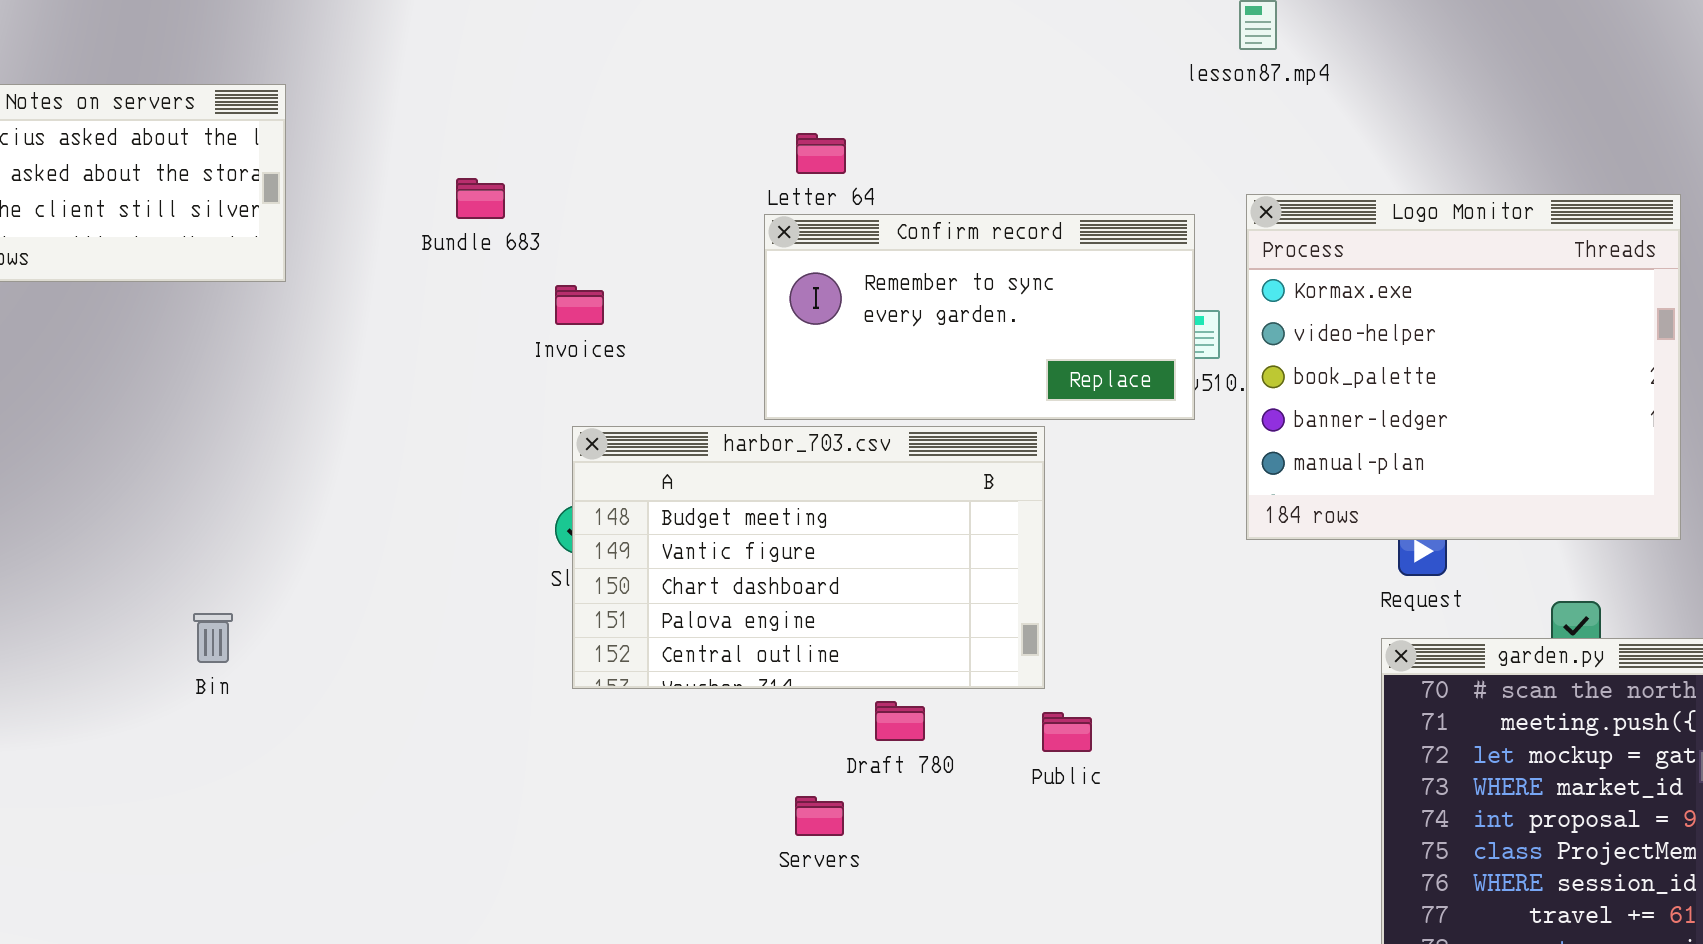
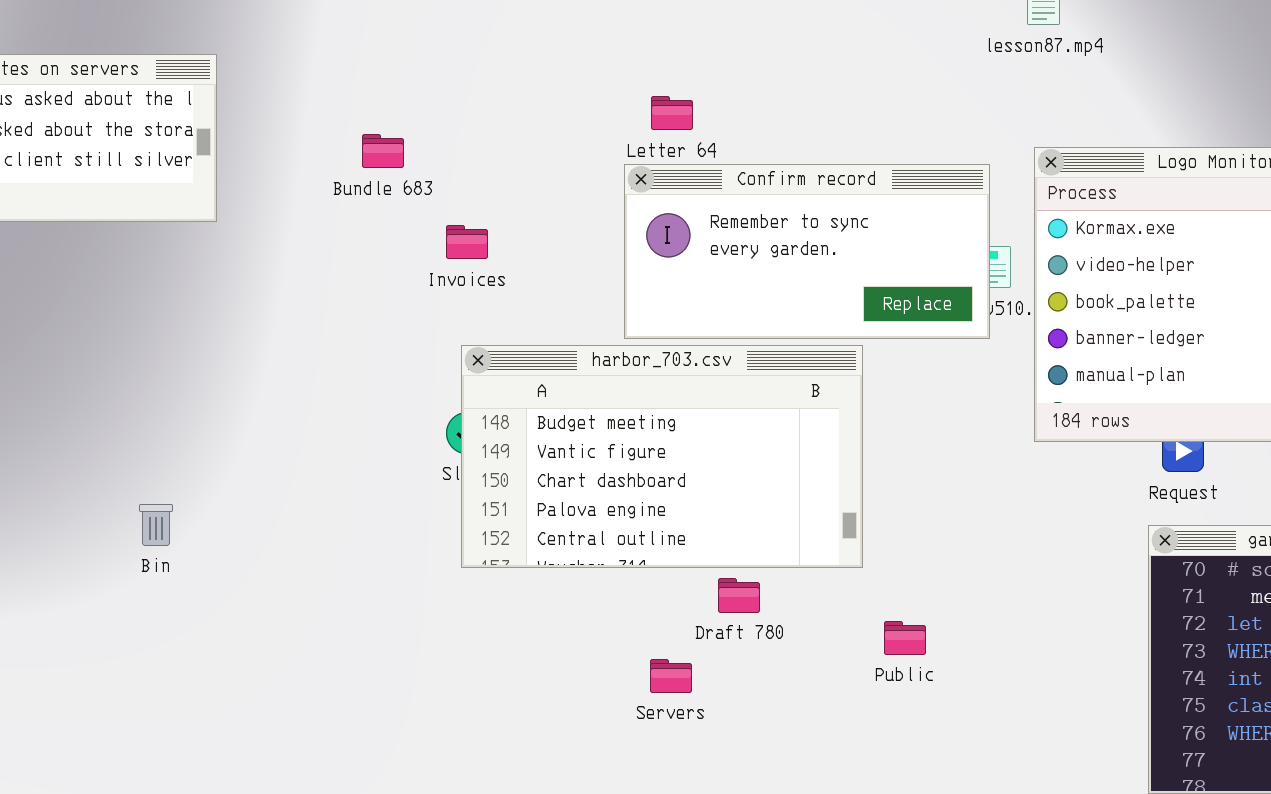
Public: [1042,712,1092,752] -> [884,621,926,655], moved

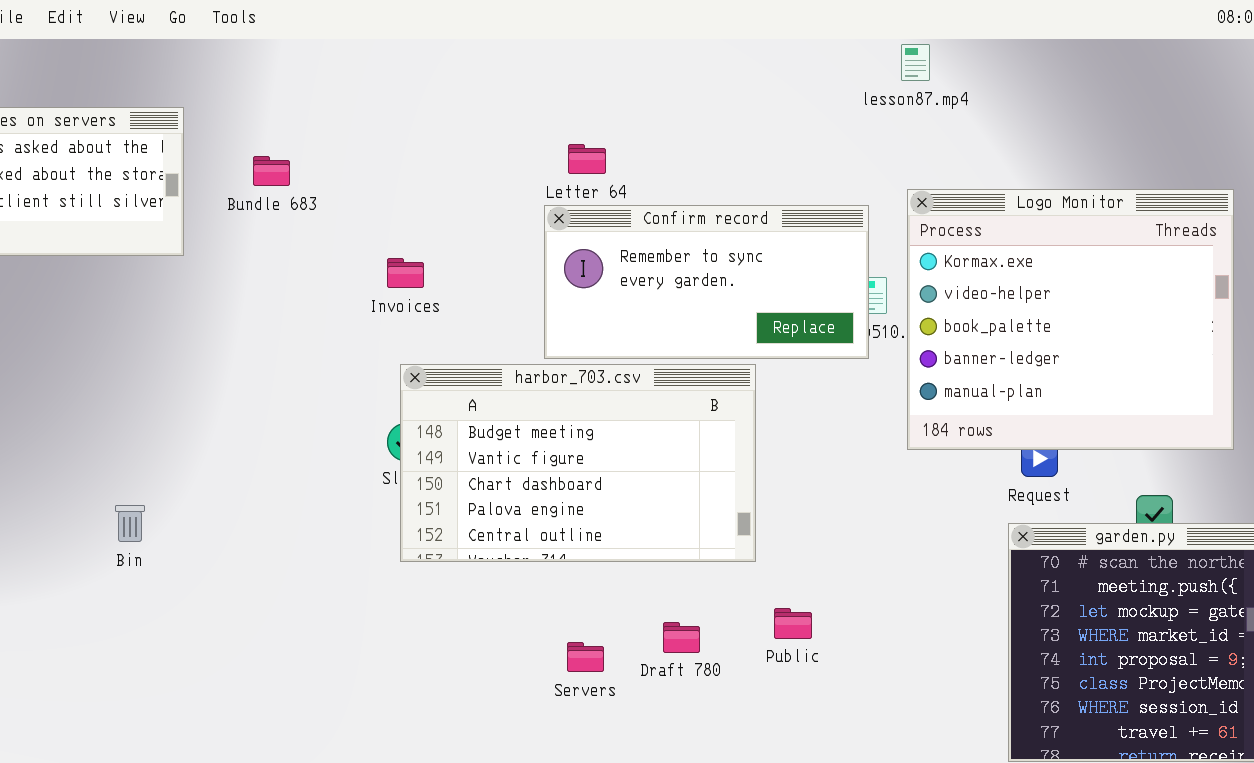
Bundle 683: [362,134,404,168] -> [253,156,290,186], moved
Draft 780: [718,578,760,613] -> [663,622,700,653], moved

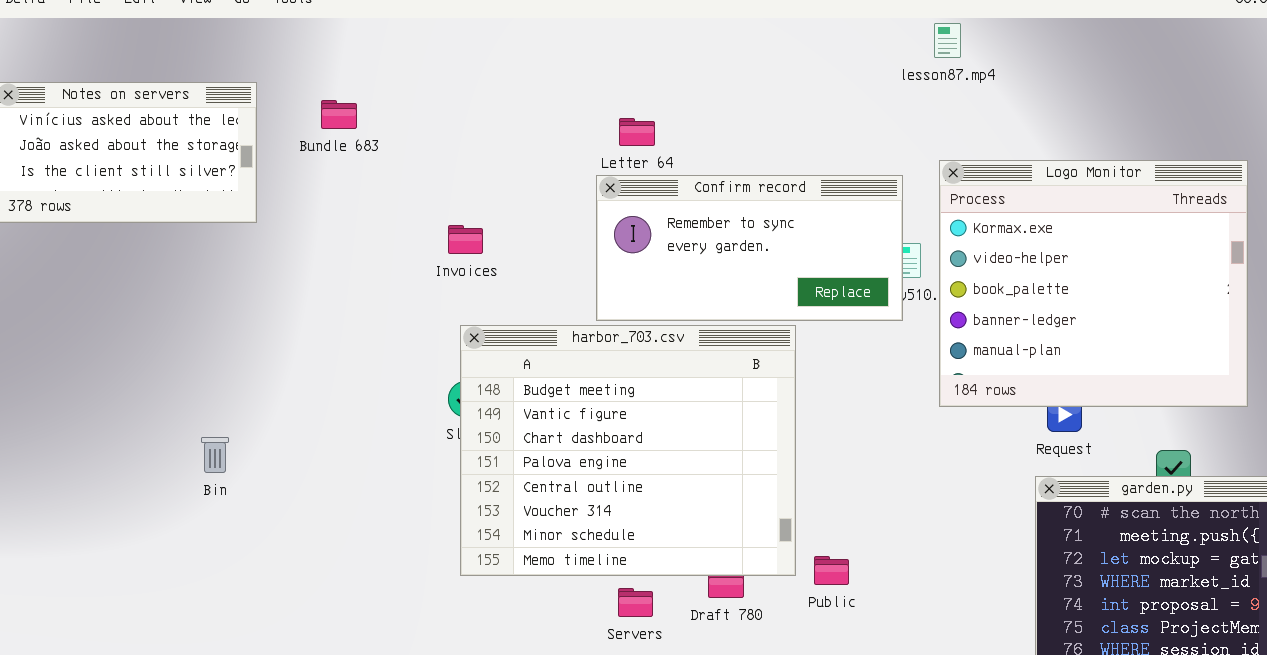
Bundle 683: [253,156,290,186] -> [321,100,357,129], moved
harbor_703.csv: [400,364,756,562] -> [460,325,796,576], resized
Bin: [115,505,145,542] -> [201,437,229,473], moved

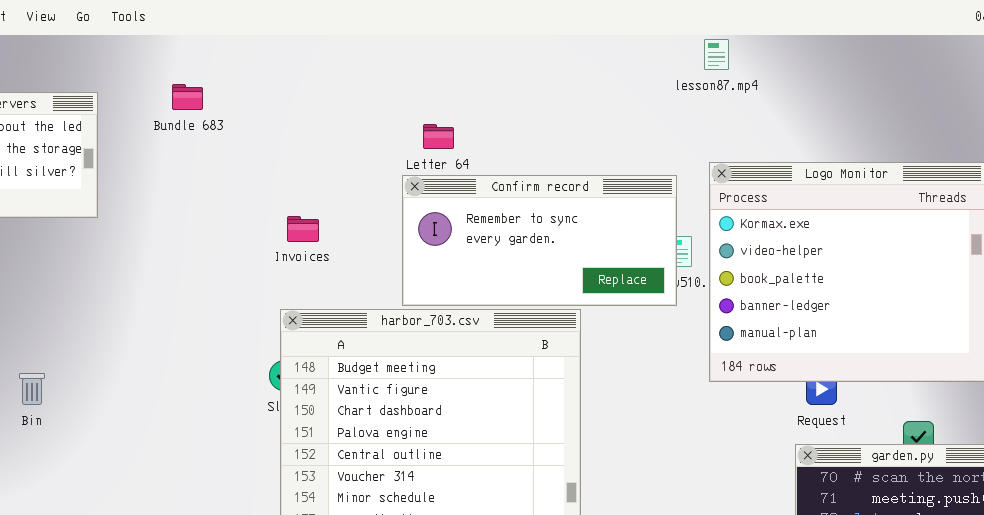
Bundle 683: [321,100,357,129] -> [172,84,203,110], moved
Invoices: [448,225,483,254] -> [287,216,319,242], moved
Bin: [201,437,229,473] -> [19,373,45,405], moved

